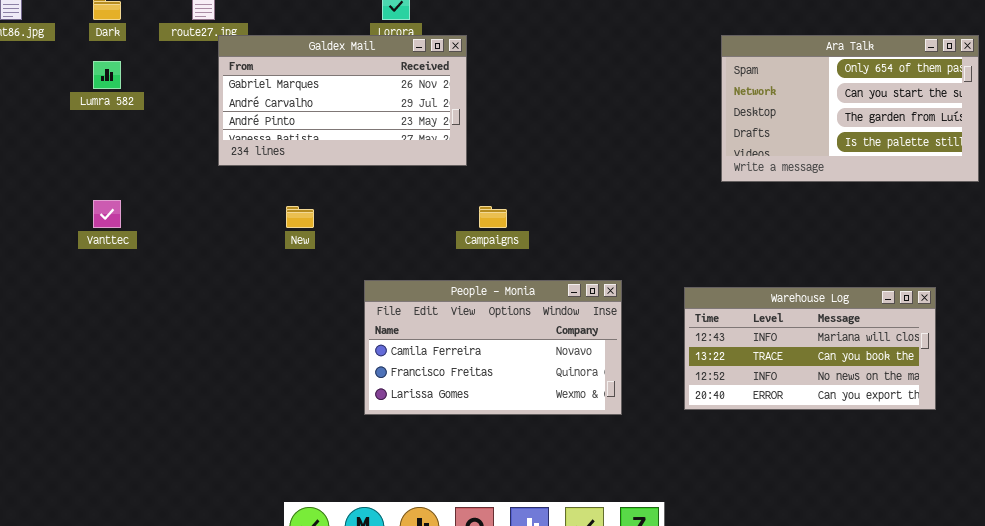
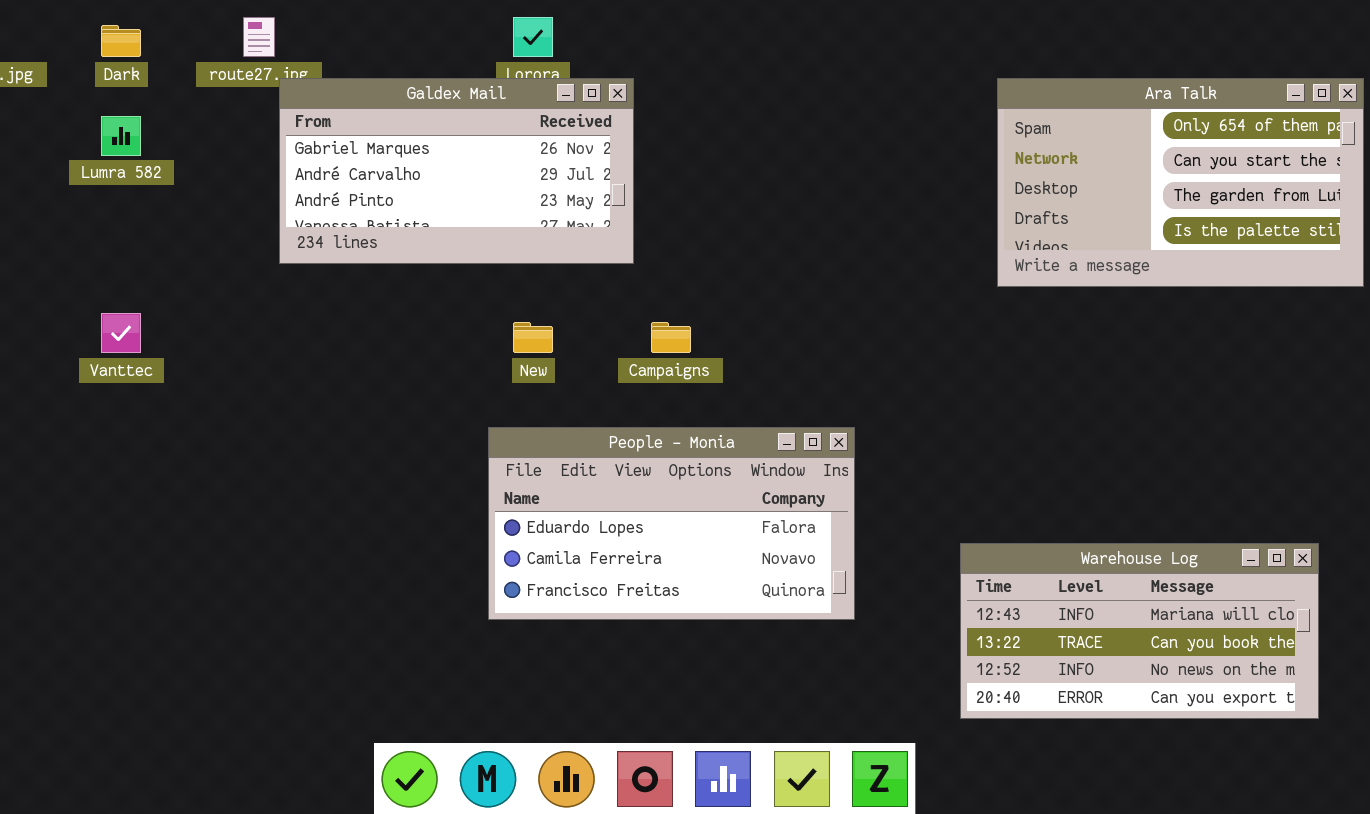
New: [286,206,314,228] -> [513,322,553,353], moved
People - Monia: [364,280,622,415] -> [488,427,855,620], scrolled up 1 row
Warehouse Log: [684,287,936,410] -> [960,543,1319,719], moved

